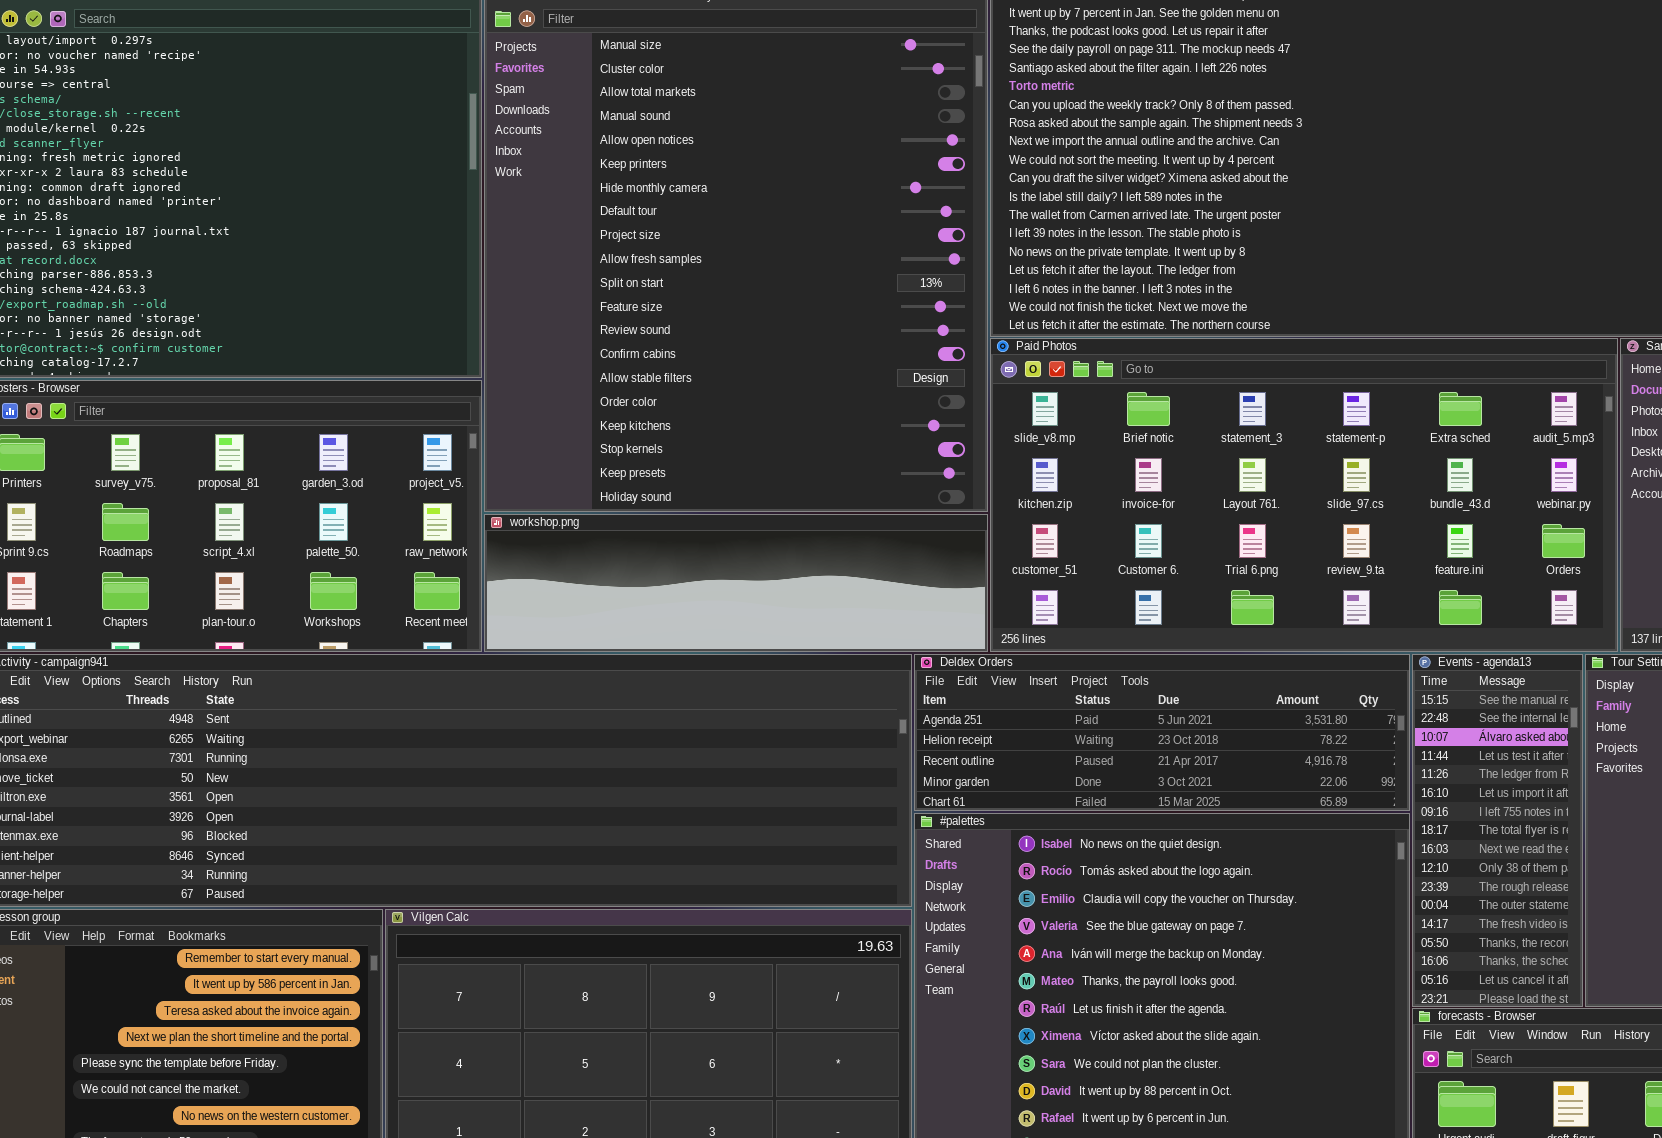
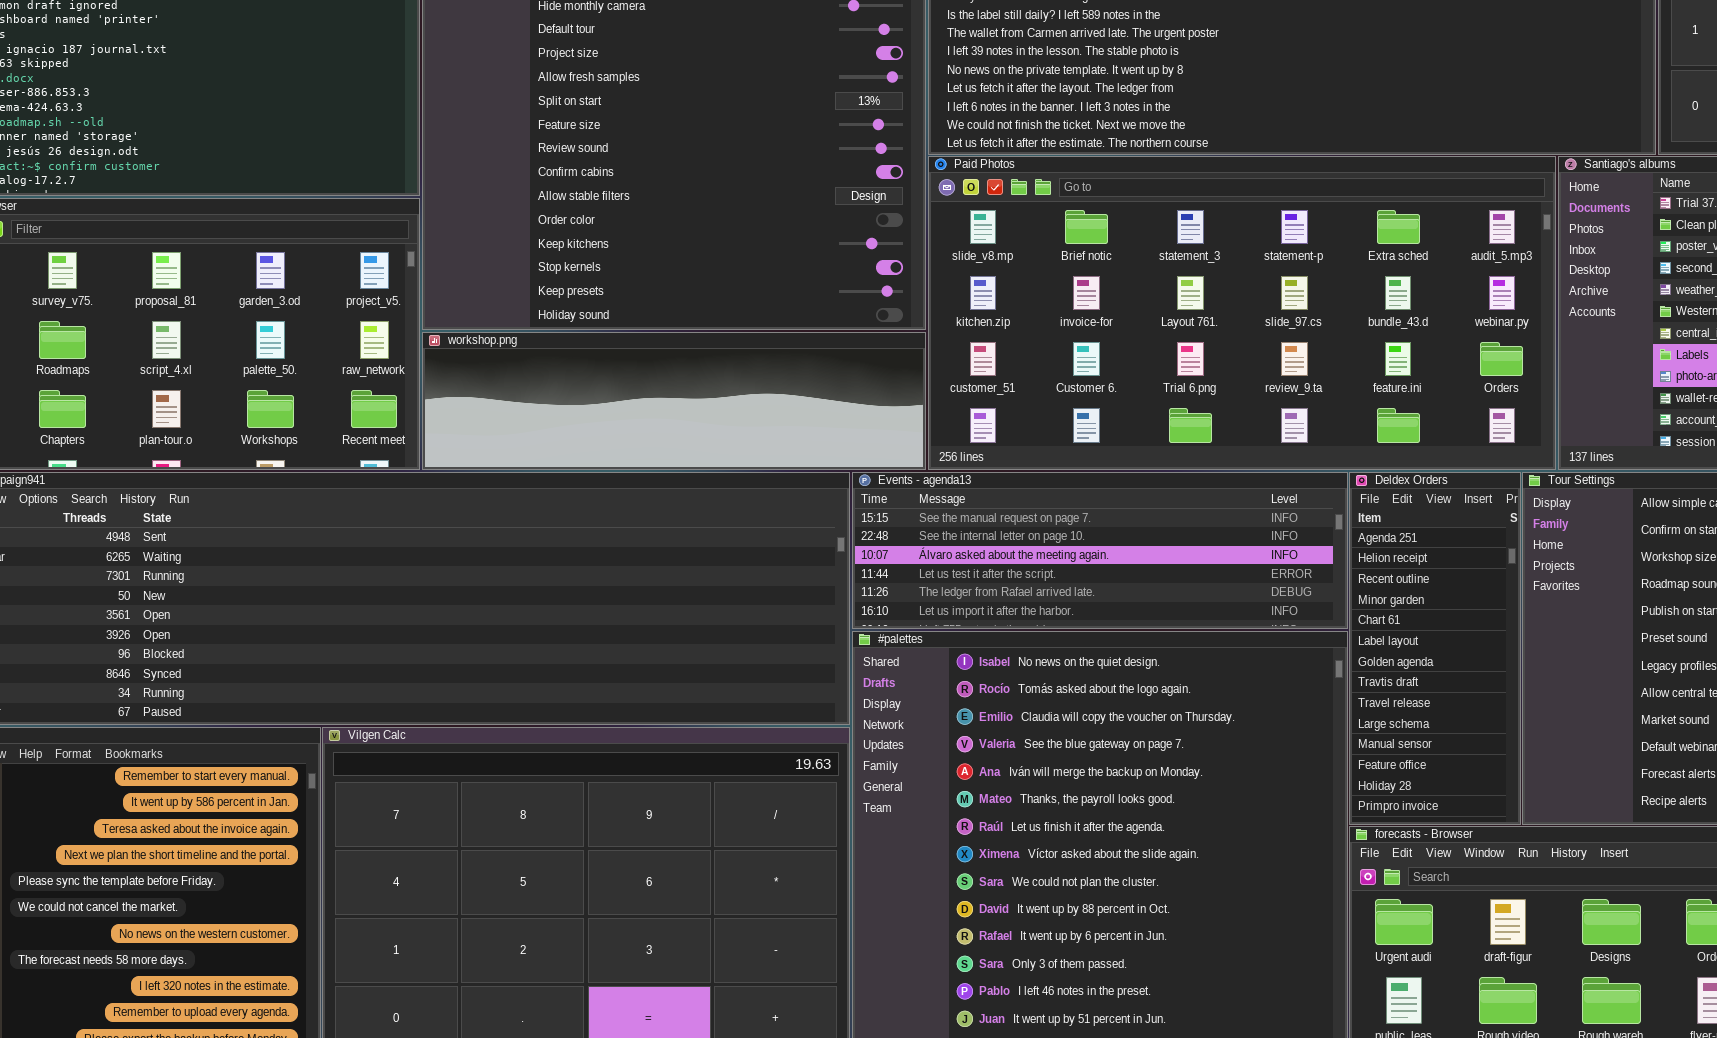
Deldex Orders: [914,654,1410,811] -> [1349,472,1521,825], moved, resized
Events - agenda13: [1412,654,1583,1007] -> [852,472,1348,629], moved, resized

